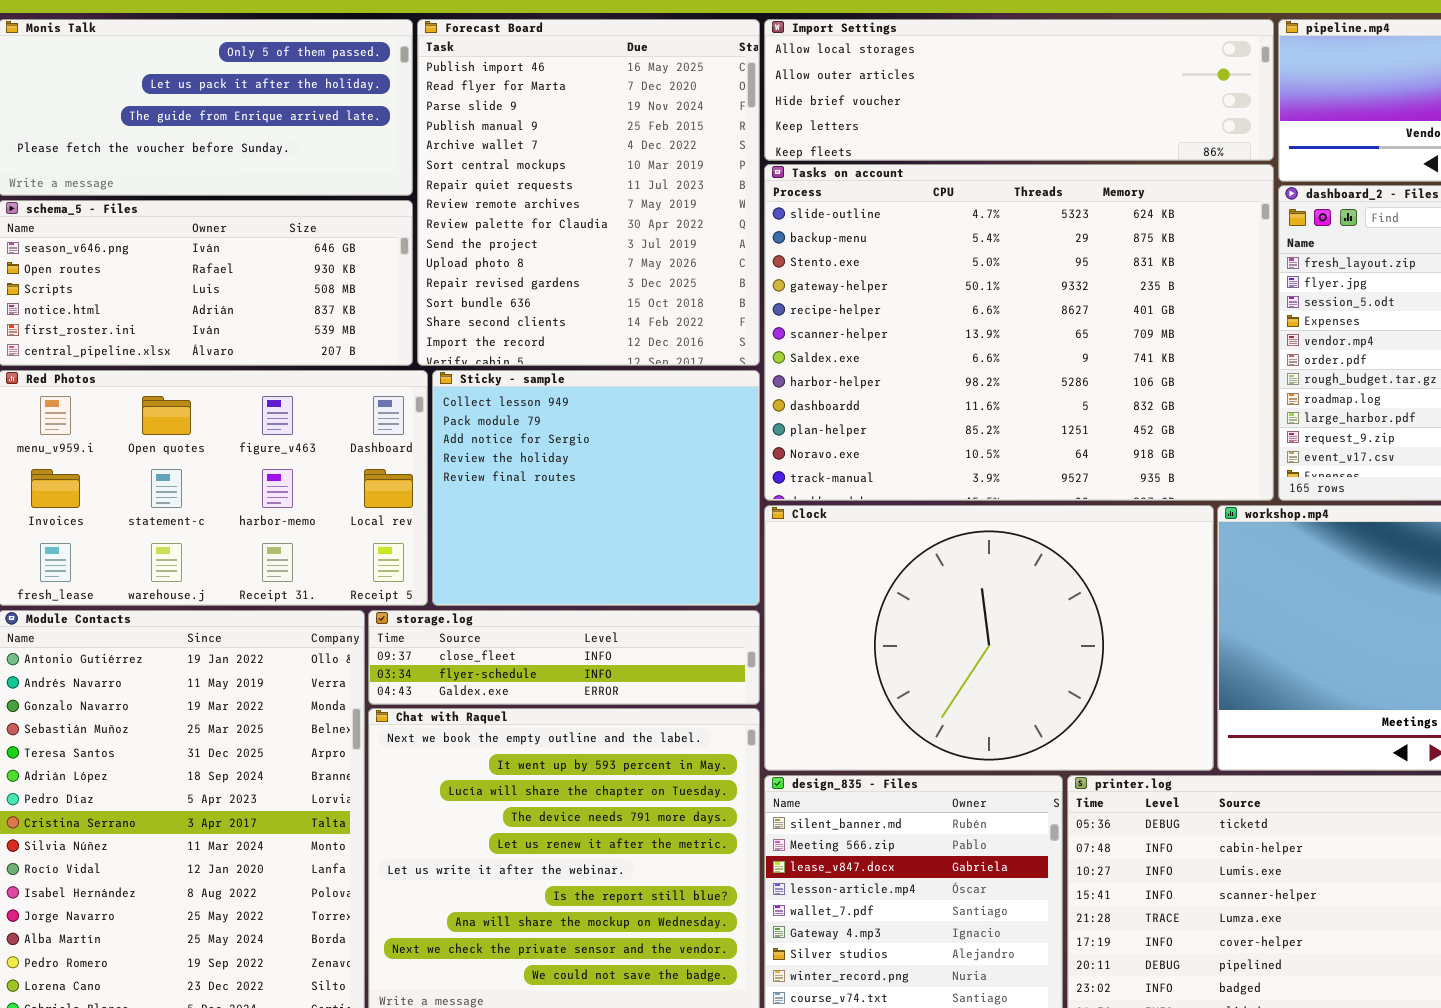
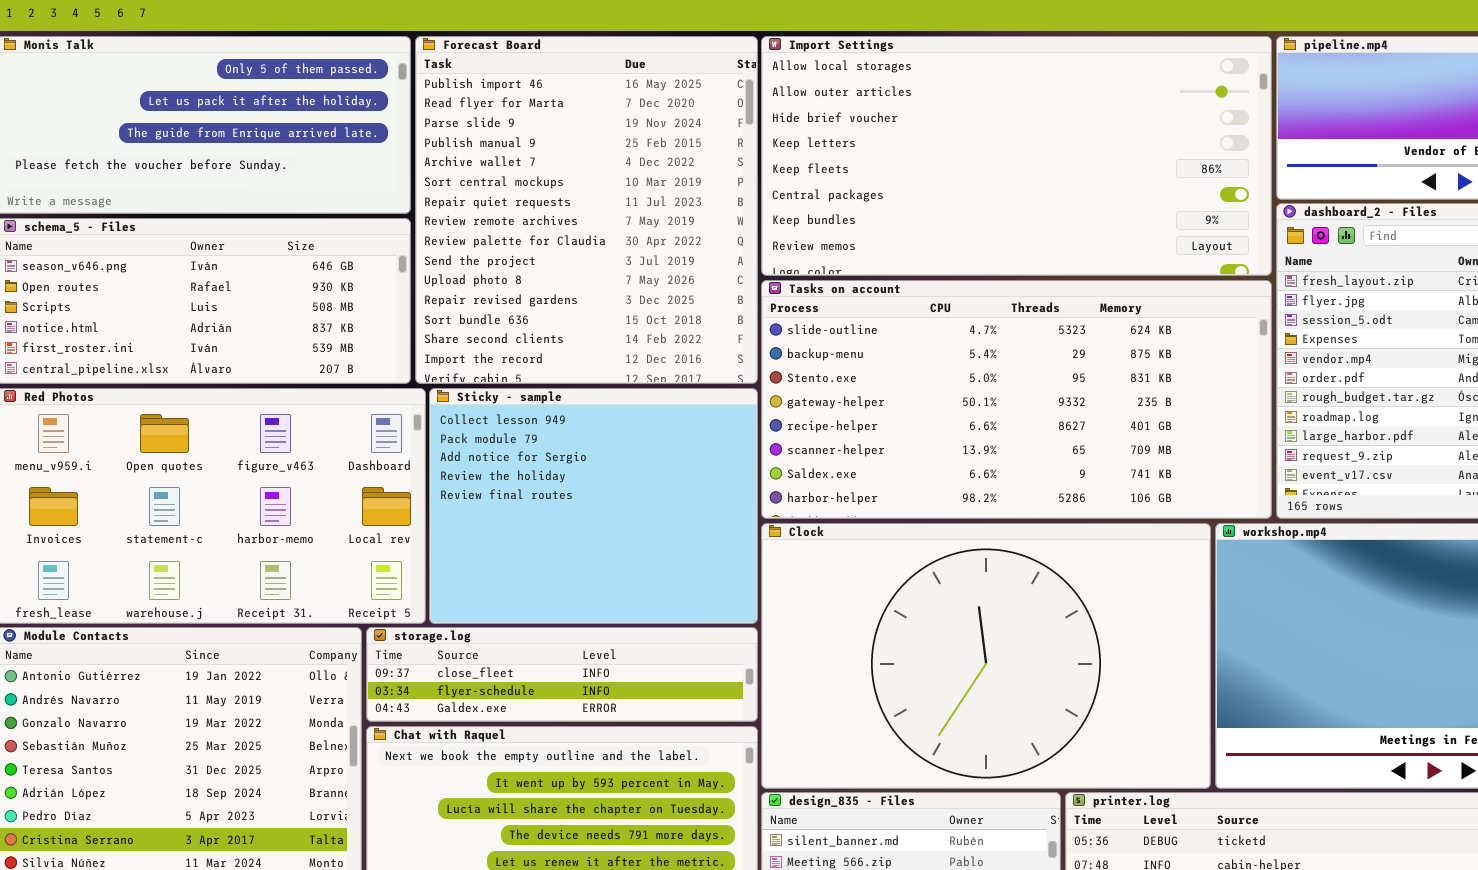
Import Settings: [764,19,1274,161] -> [761,36,1272,276], resized
Tasks on account: [764,164,1274,501] -> [761,280,1272,519], resized

